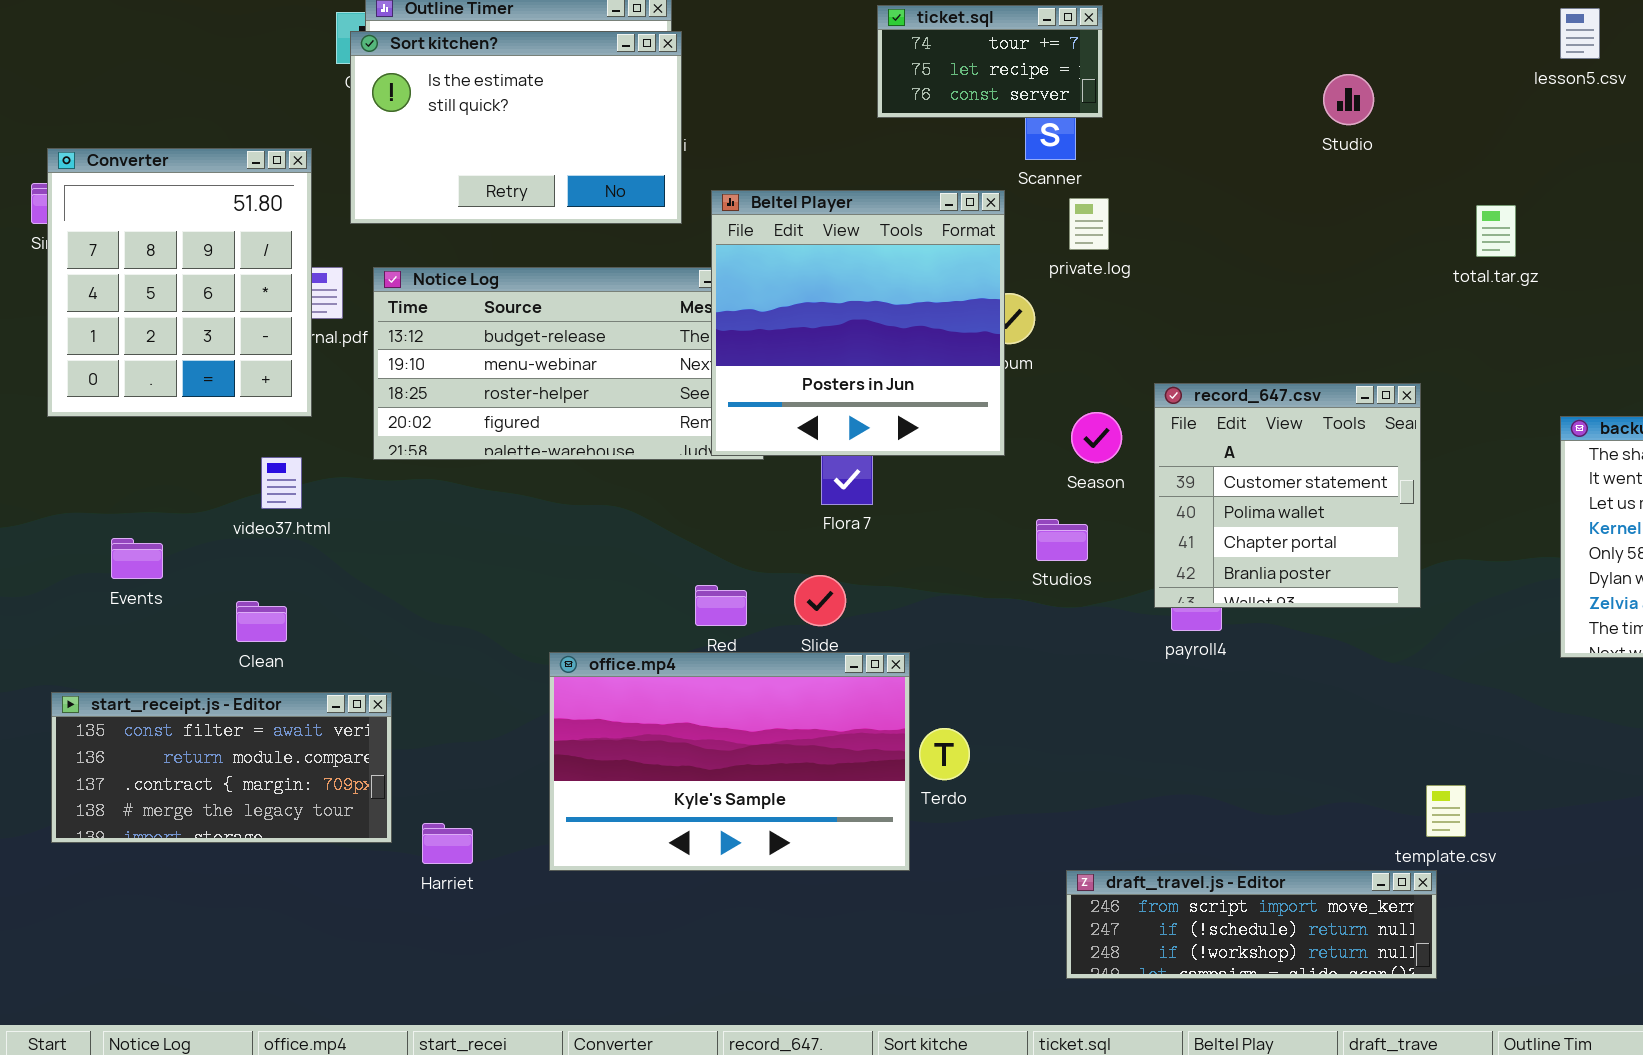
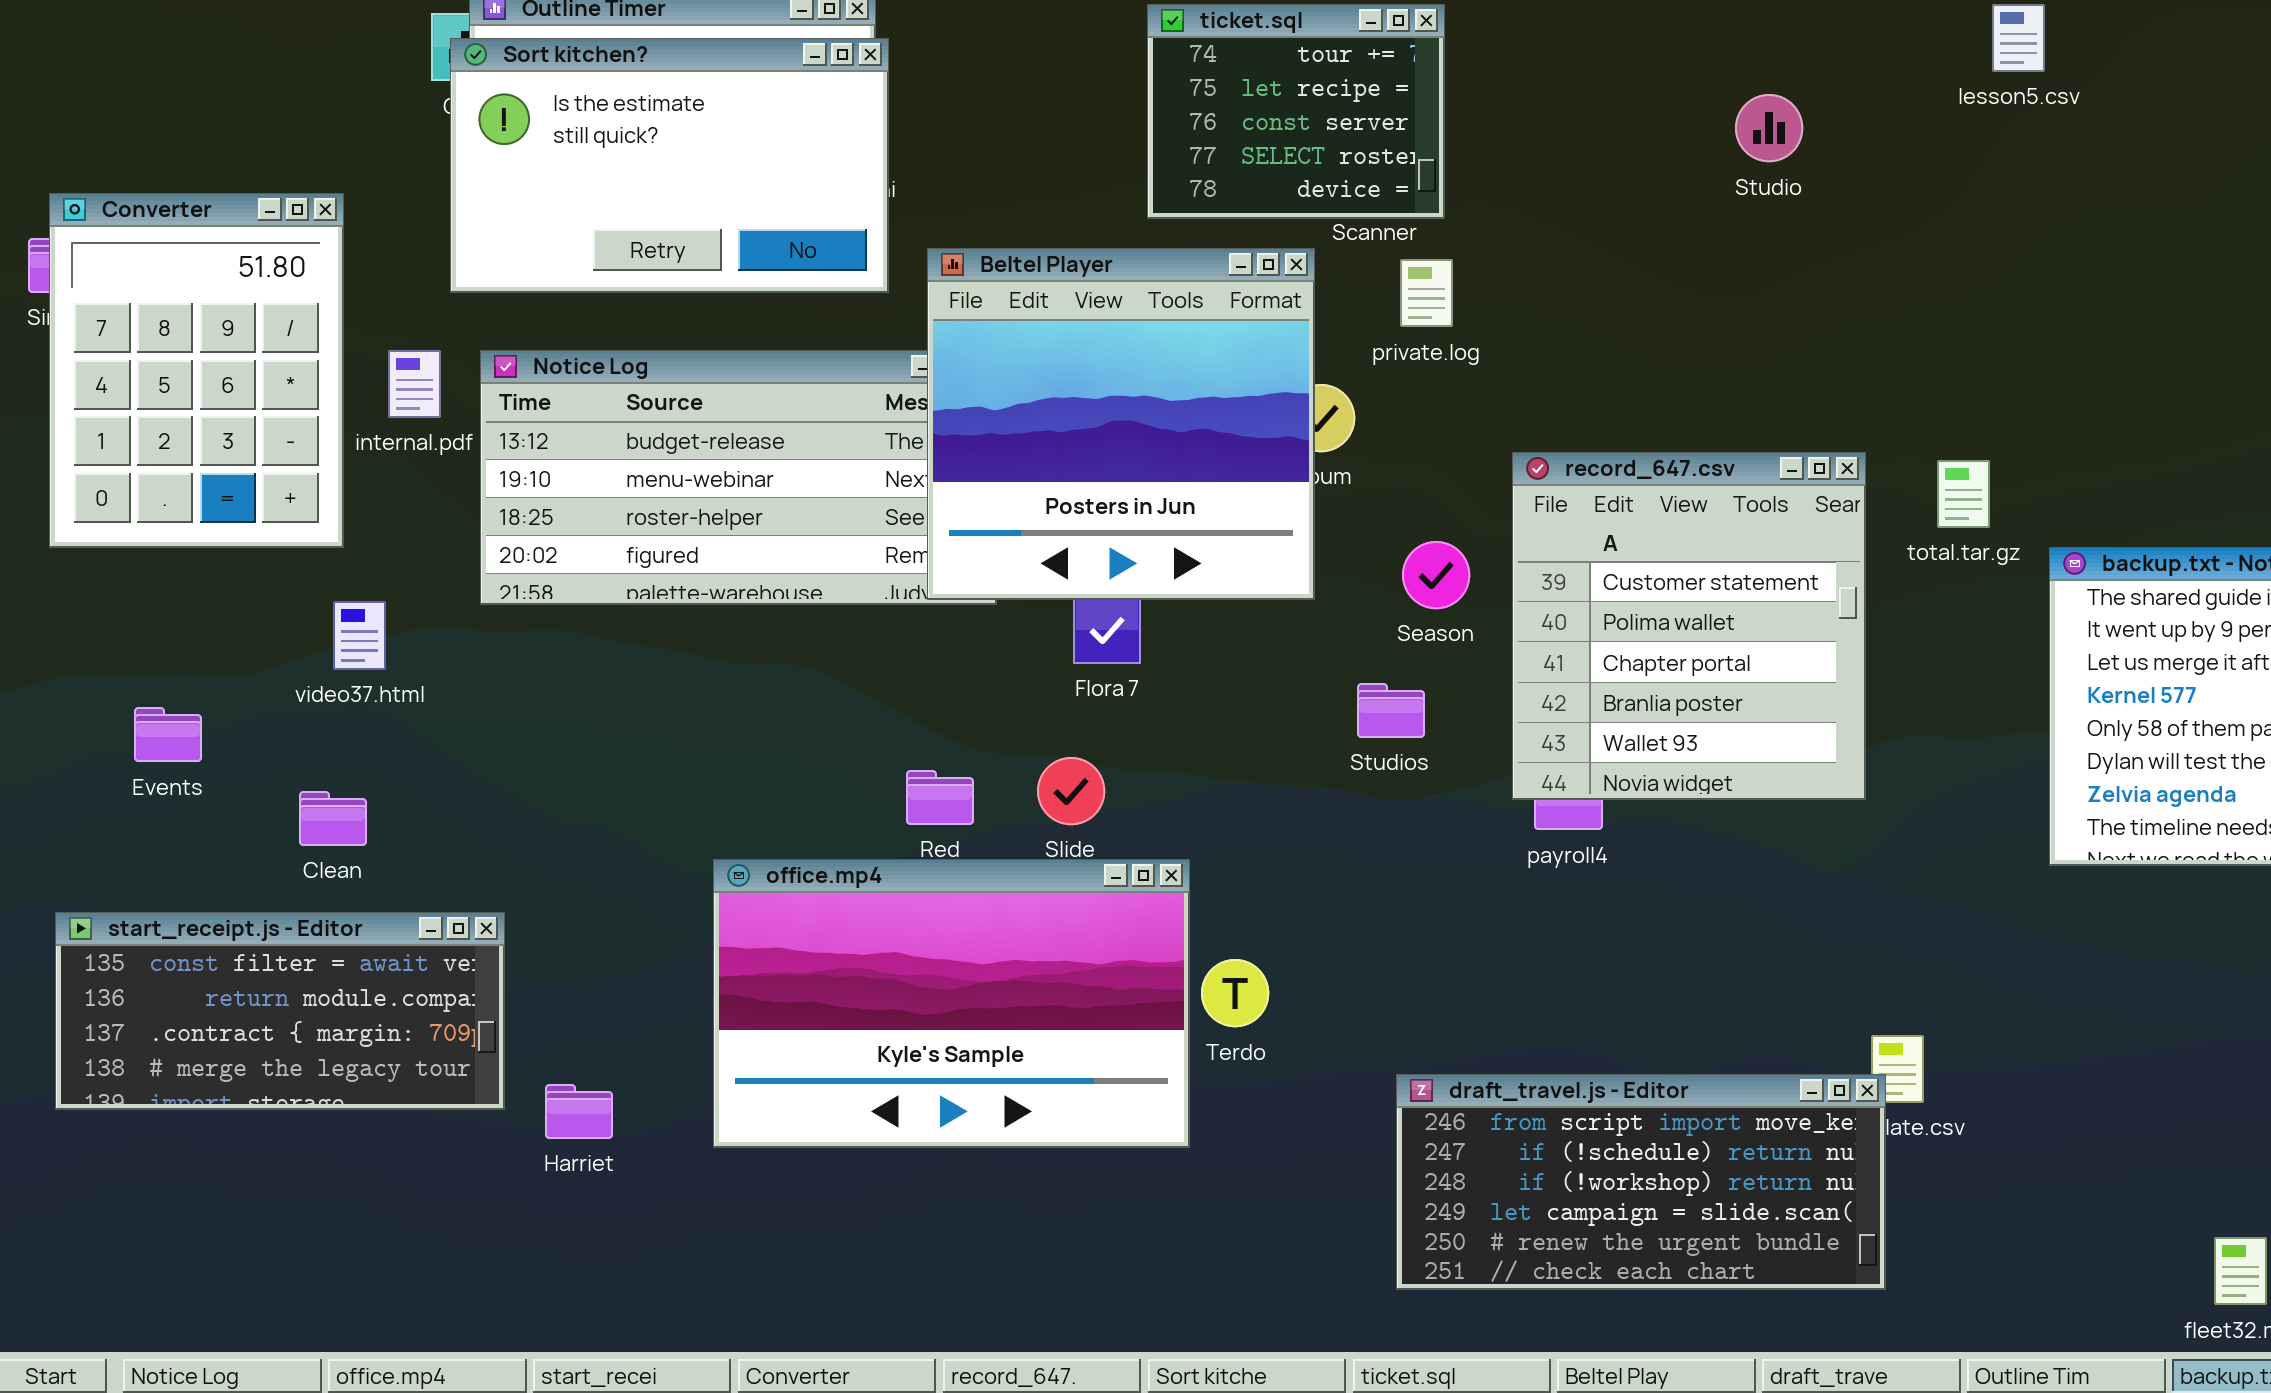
ticket.sql: [877,5,1103,118] -> [1147,4,1445,219], resized
lesson5.csv: [1560,8,1600,59] -> [1992,4,2045,72], moved
Converter: [47,148,312,417] -> [49,193,344,548], resized
total.tar.gz: [1476,205,1516,257] -> [1937,460,1990,528], moved
record_647.csv: [1154,383,1421,608] -> [1512,452,1866,800], resized
draft_travel.js - Editor: [1066,870,1437,979] -> [1396,1074,1886,1290], resized

